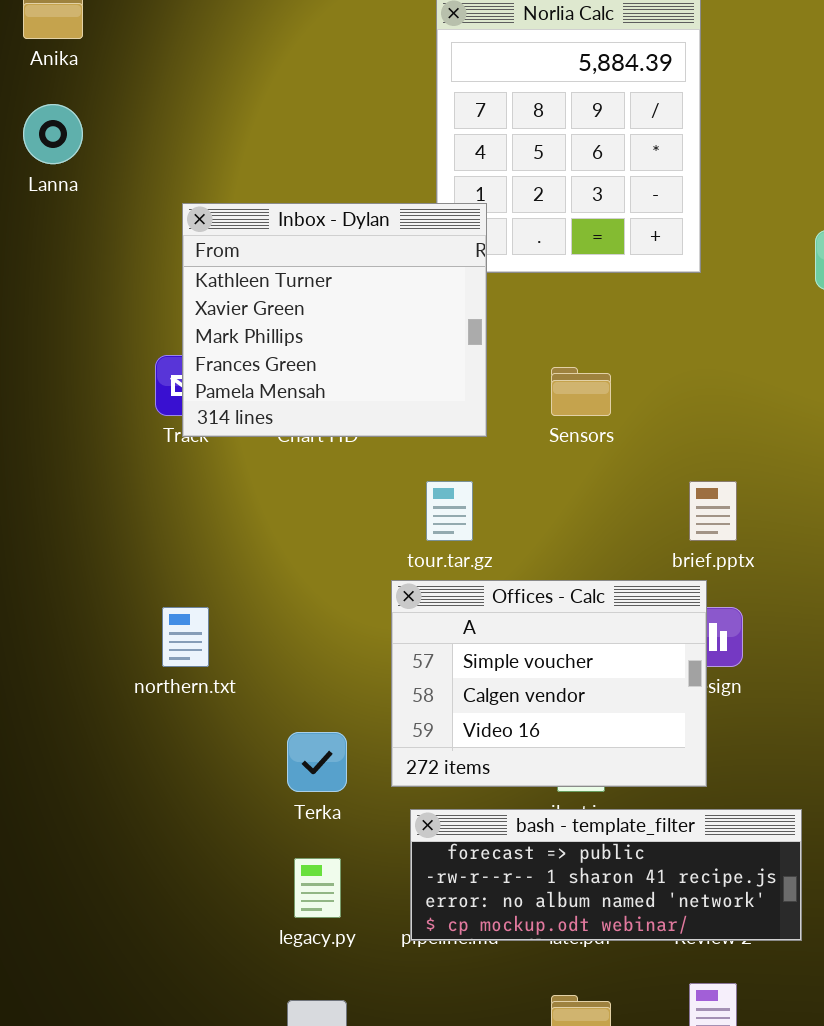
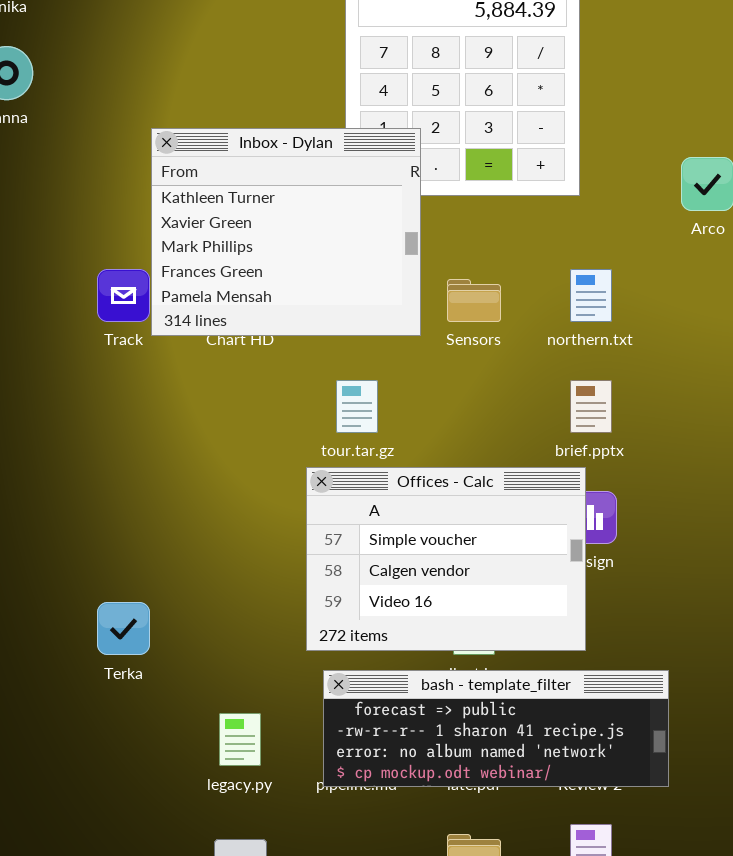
Inbox - Dylan: [182,203,487,437] -> [151,128,421,336], moved
northern.txt: [162,607,209,667] -> [570,269,612,322], moved
Terka: [287,732,347,792] -> [97,602,150,655], moved

